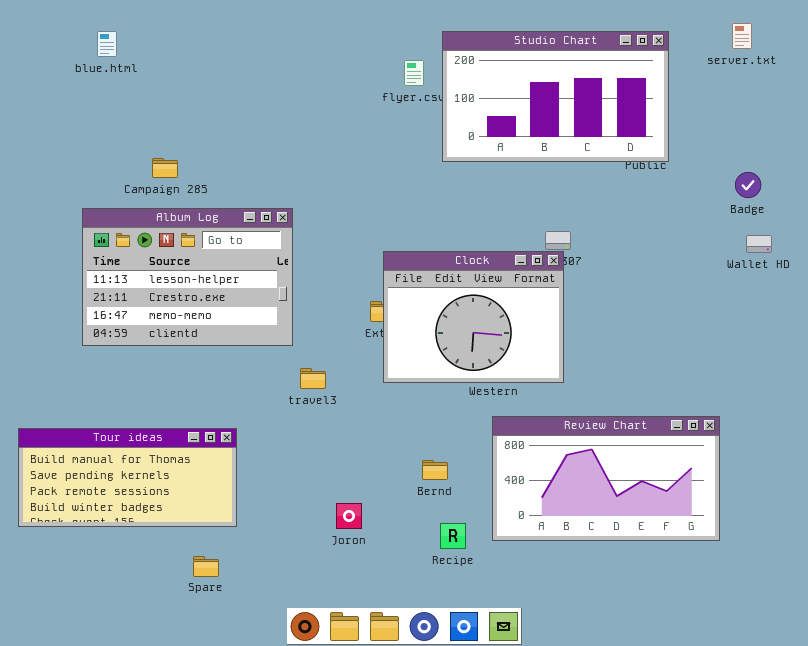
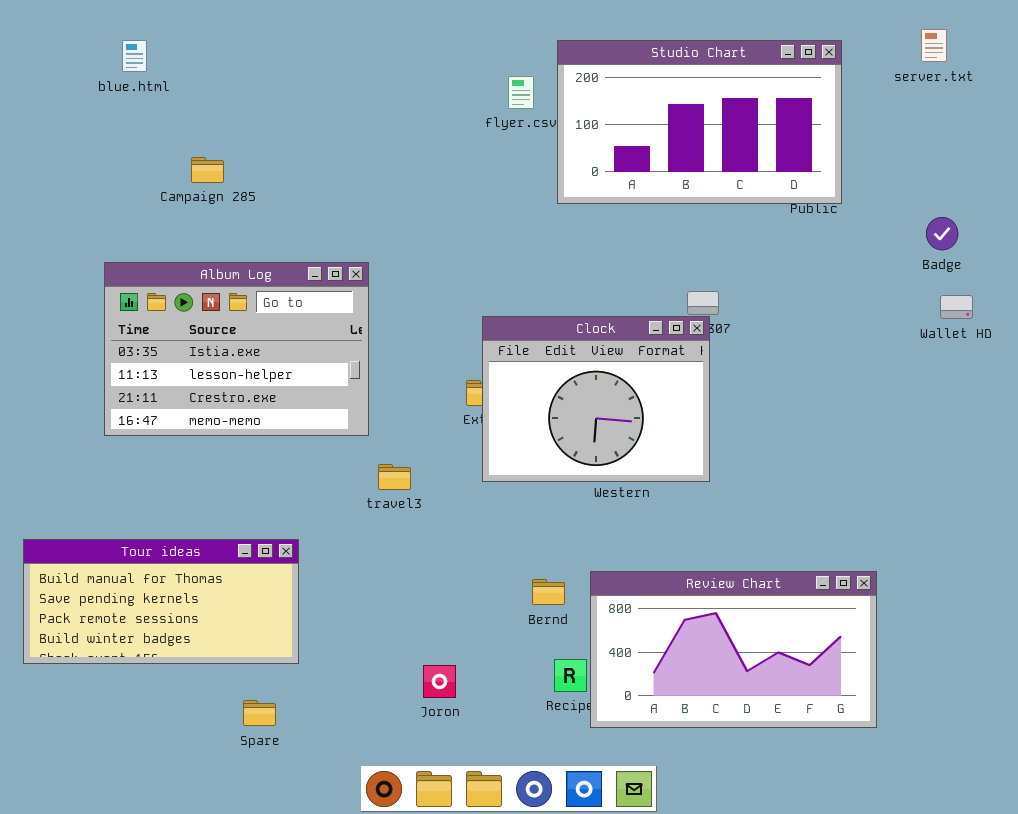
Campaign 285: [152,158,178,178] -> [191,157,224,183], moved
Album Log: [82,208,293,346] -> [104,262,369,436], scrolled up 1 row
Review Chart: [492,416,720,541] -> [590,571,877,728], moved
Joron: [336,503,362,529] -> [423,665,456,698], moved

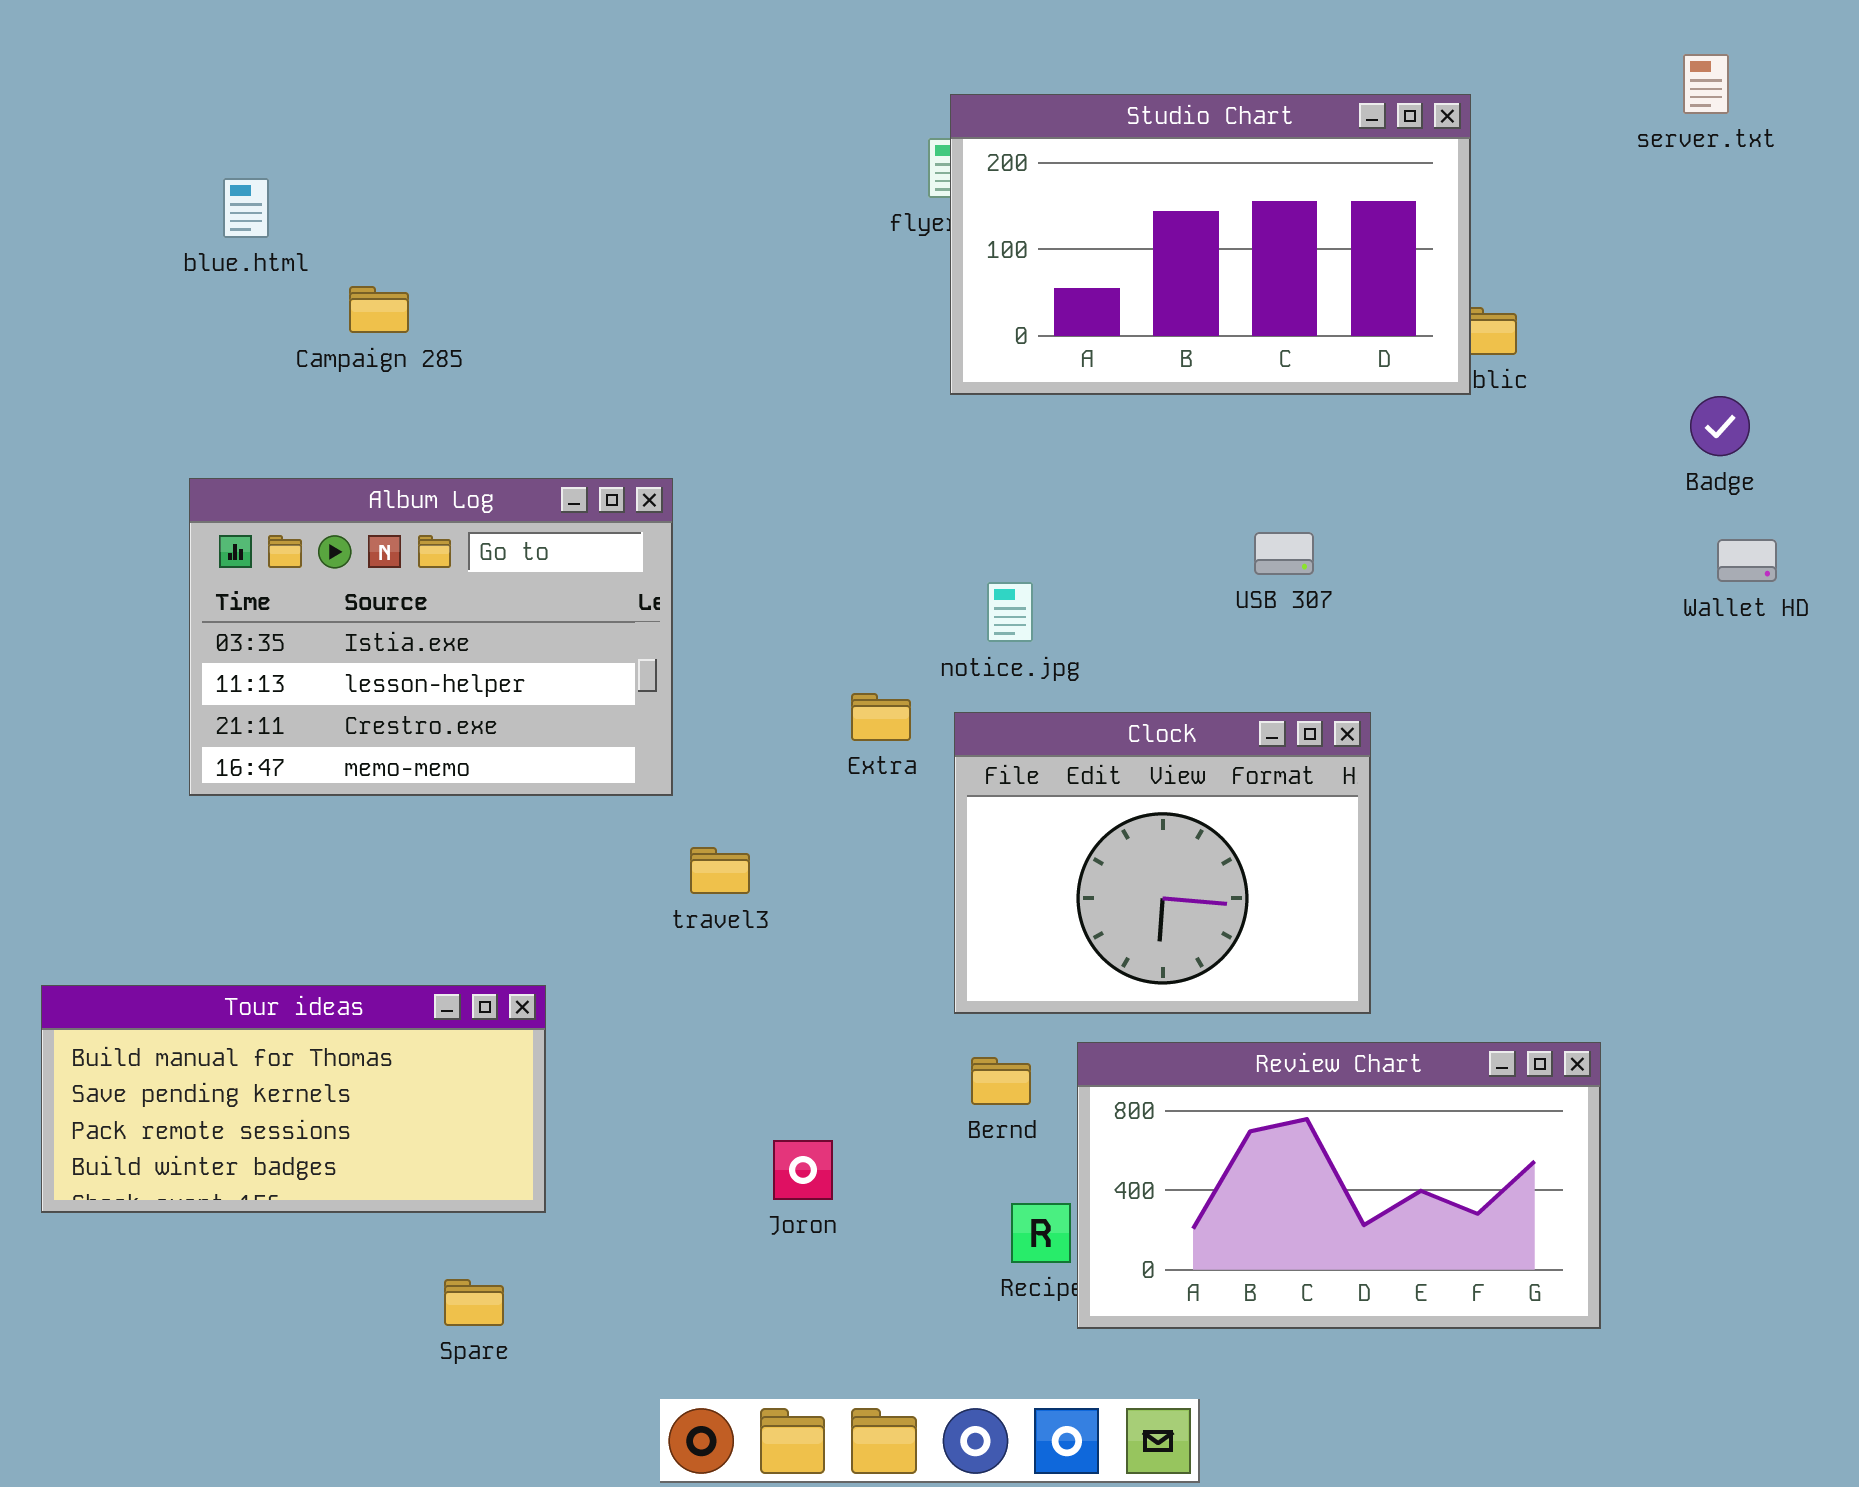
blue.html: [122,40,147,72] -> [223,178,269,238], moved
Studio Chart: [557,40,842,204] -> [950,94,1471,395], moved
Clock: [482,316,710,482] -> [954,712,1371,1014], moved
Joron: [423,665,456,698] -> [773,1140,833,1200], moved

